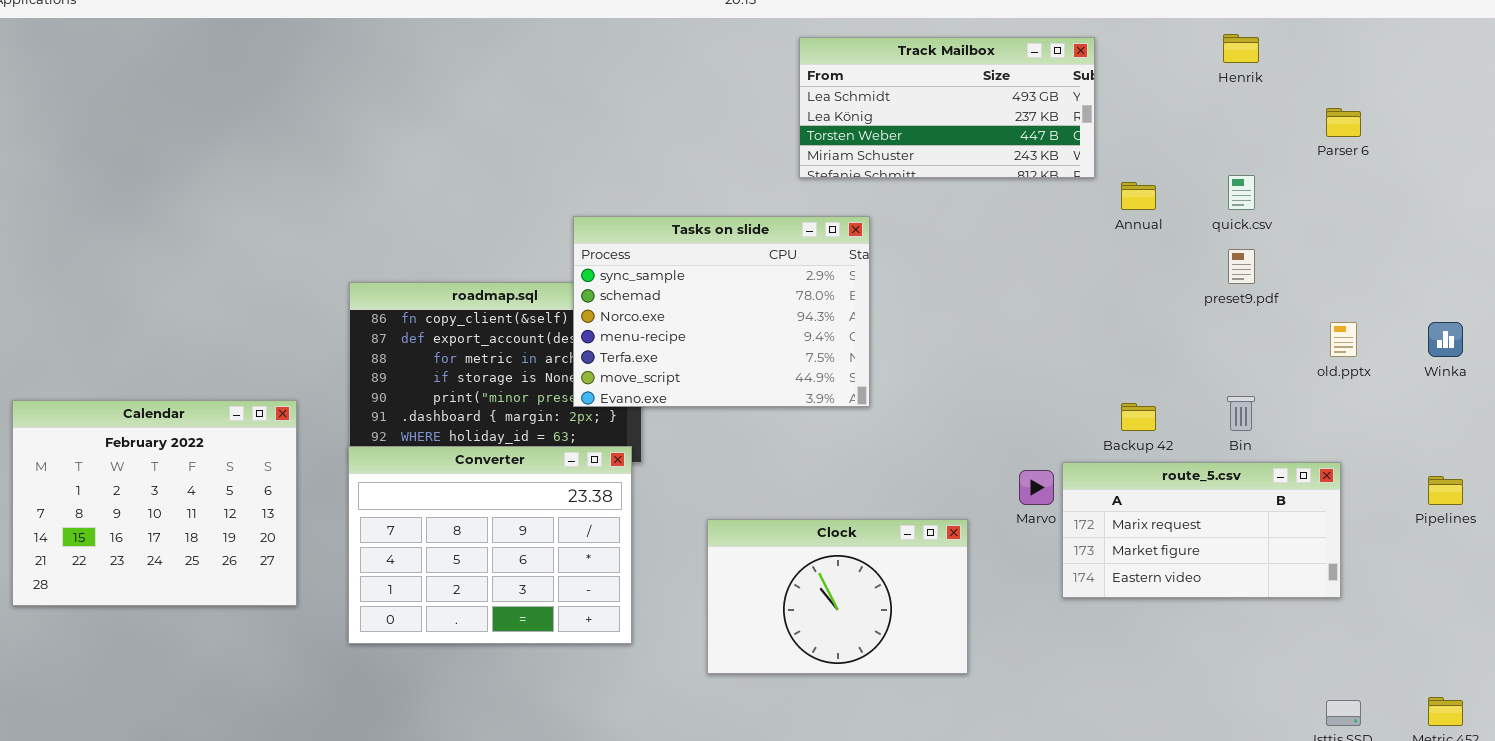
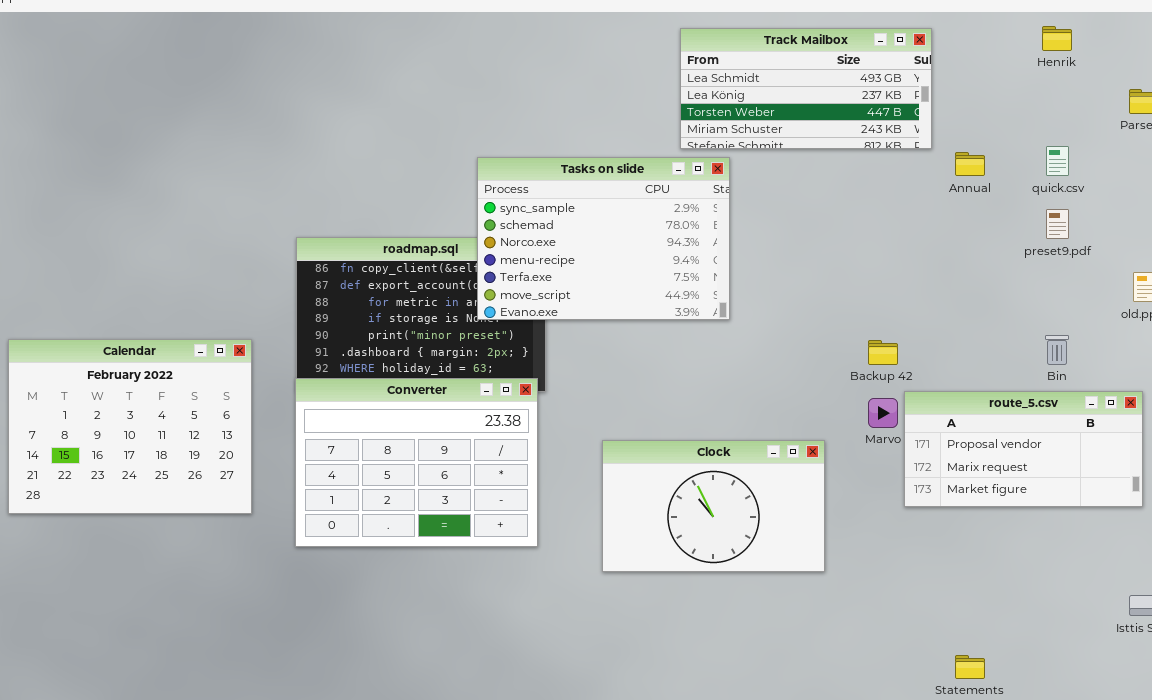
Tasks on slide: [573,216,870,407] -> [477,157,730,320], moved
Backup 42: [1121,403,1156,431] -> [868,340,898,365], moved
route_5.csv: [1062,462,1341,598] -> [904,391,1143,507], scrolled up 1 row

